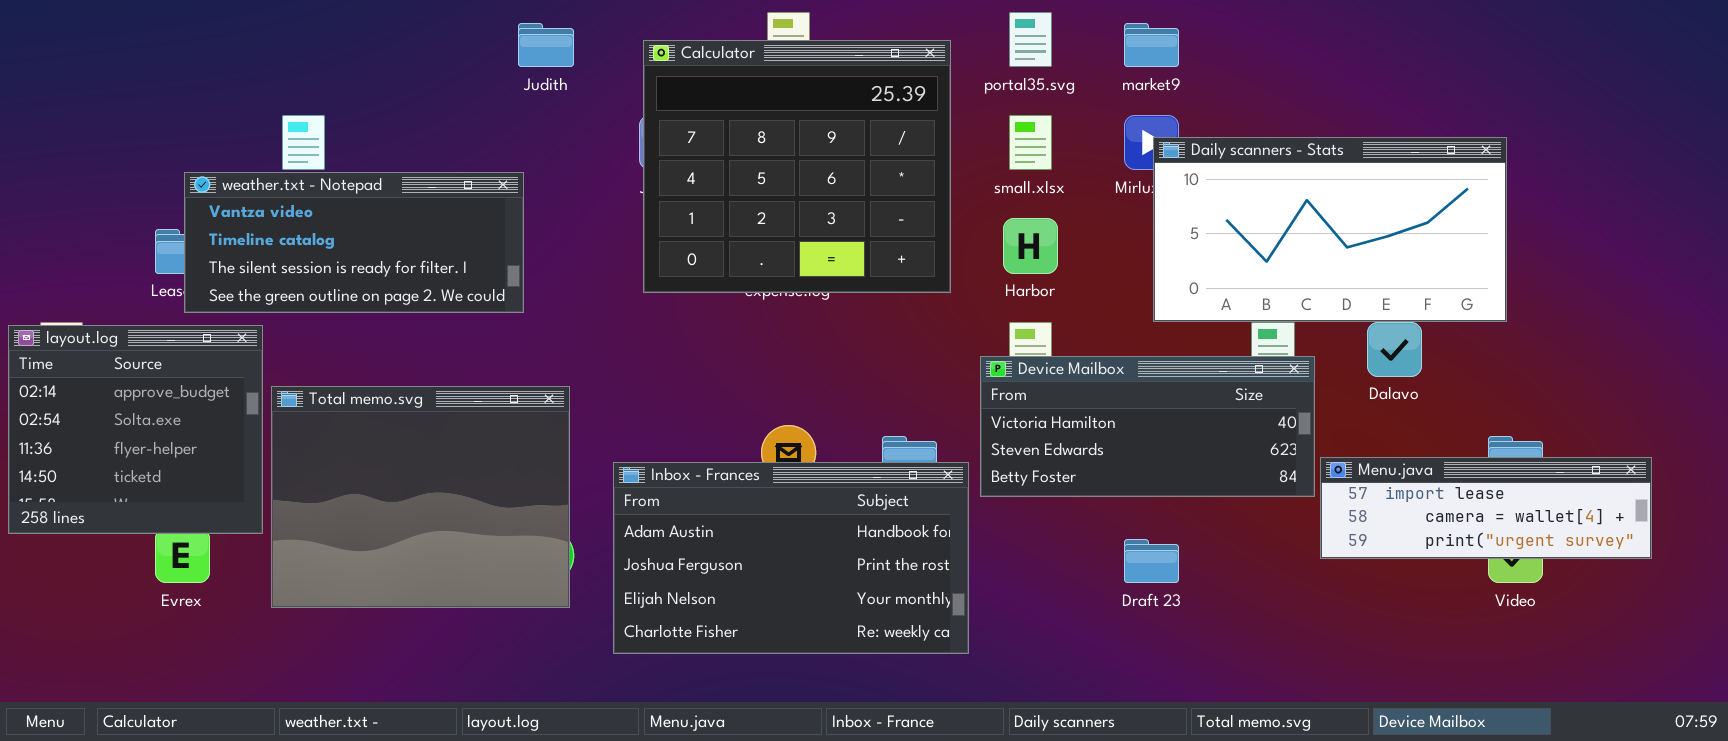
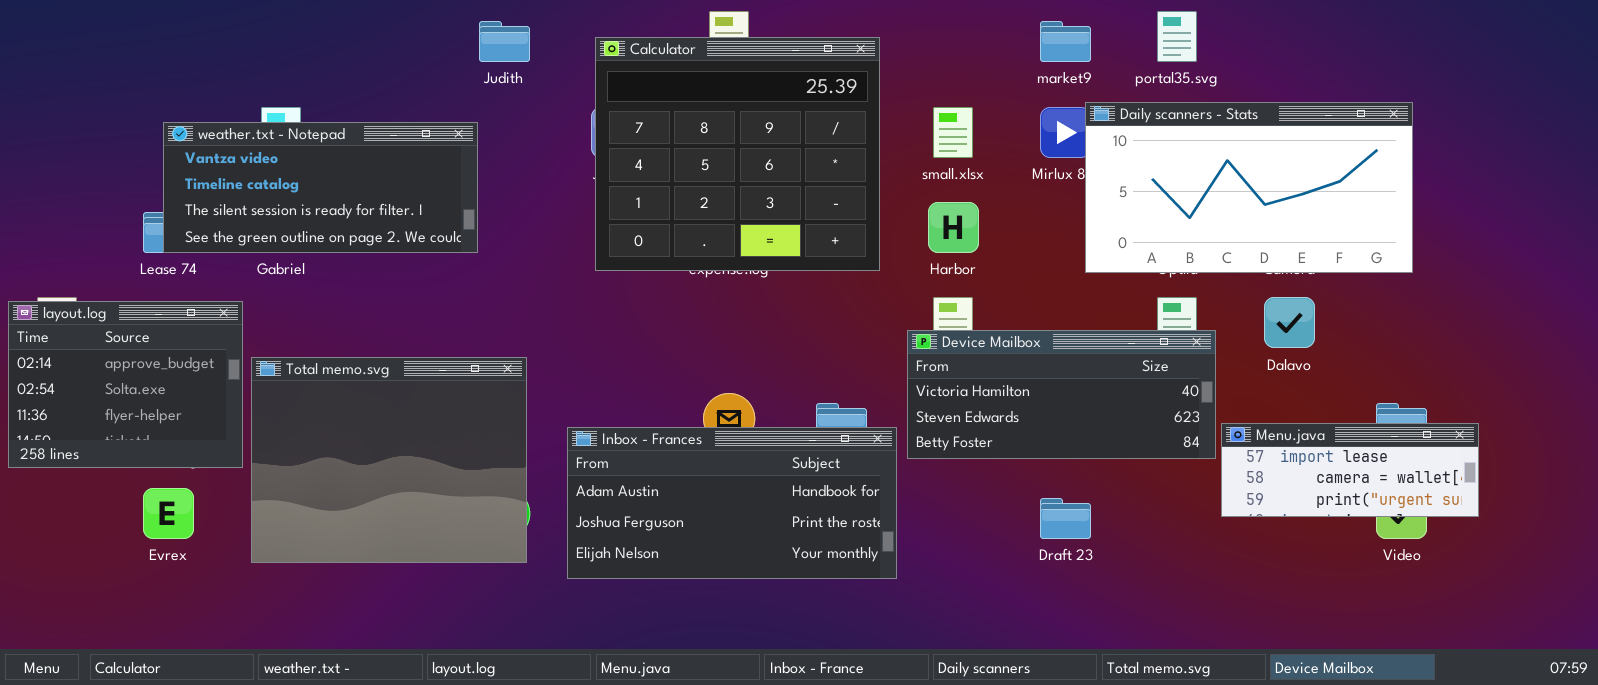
portal35.svg: [1009,12,1052,67] -> [1157,11,1197,62], moved
Daily scanners - Stats: [1153,137,1507,322] -> [1085,102,1413,273], moved
weather.txt - Notepad: [184,172,524,313] -> [163,122,478,253], moved
layout.log: [8,325,263,534] -> [8,301,243,468], resized
Menu.java: [1320,457,1652,559] -> [1221,423,1479,517], resized
Inbox - Frances: [613,462,969,654] -> [567,427,897,579], resized

